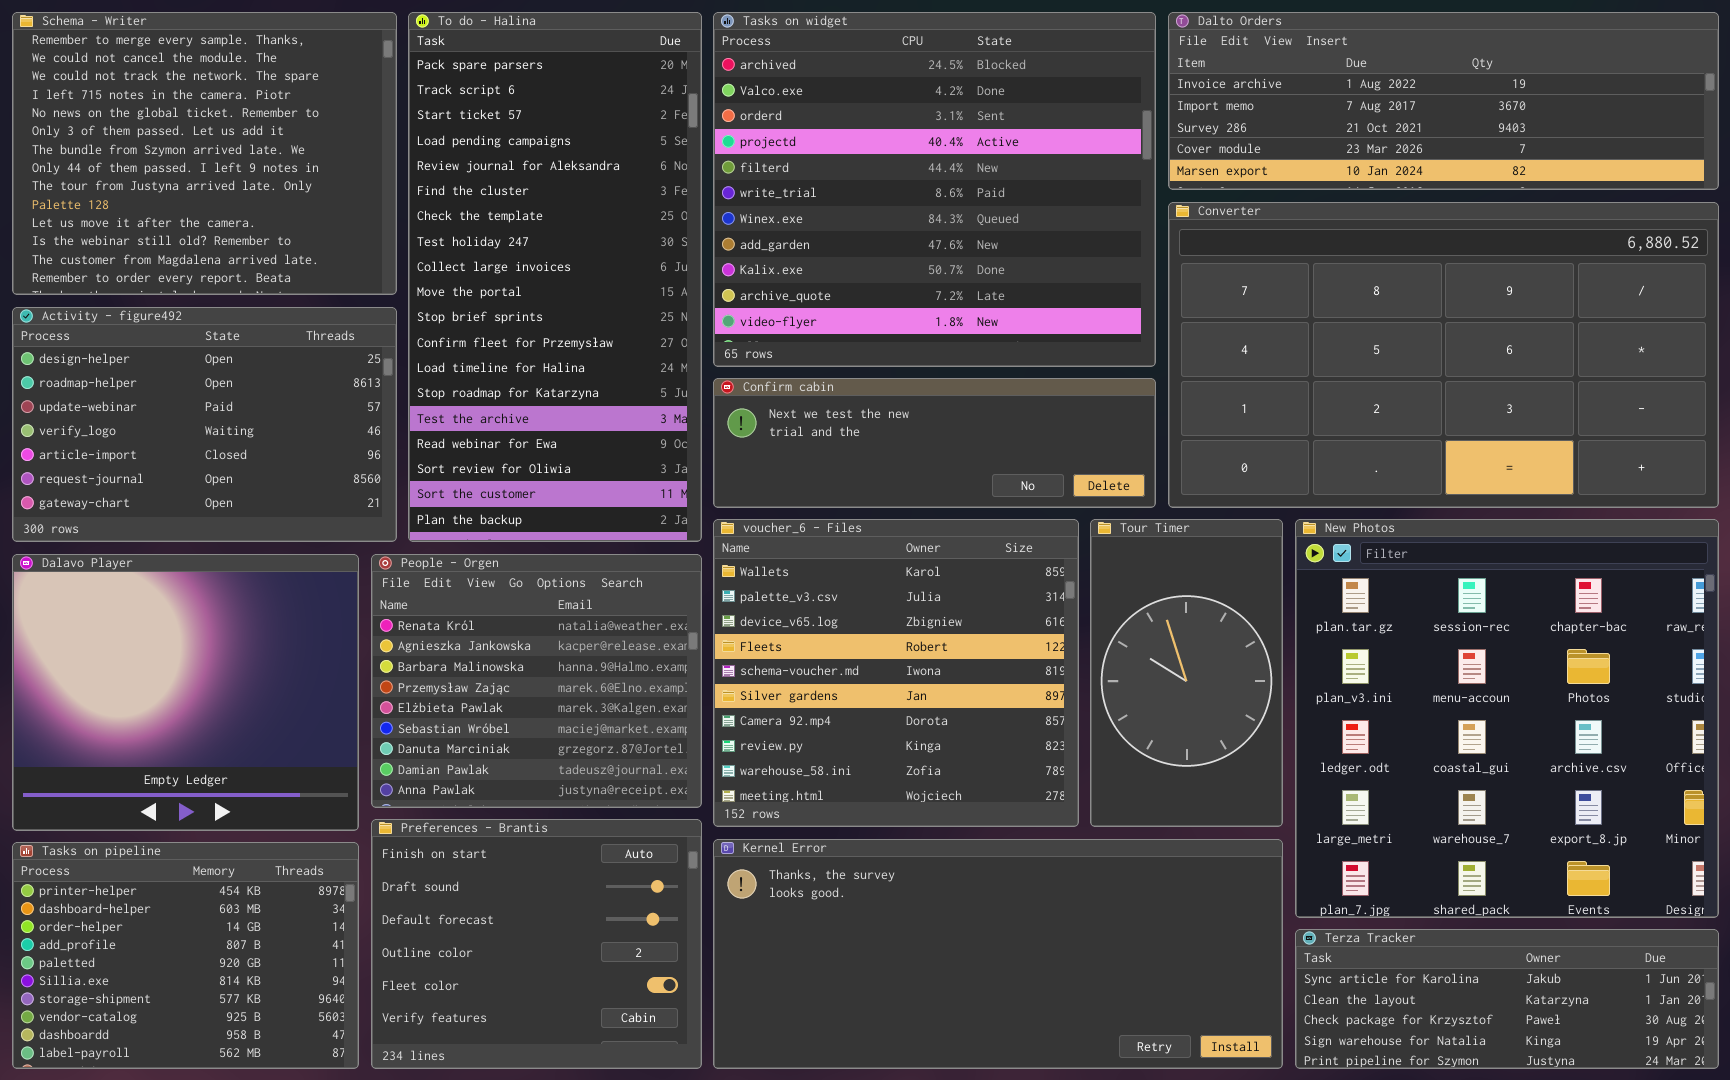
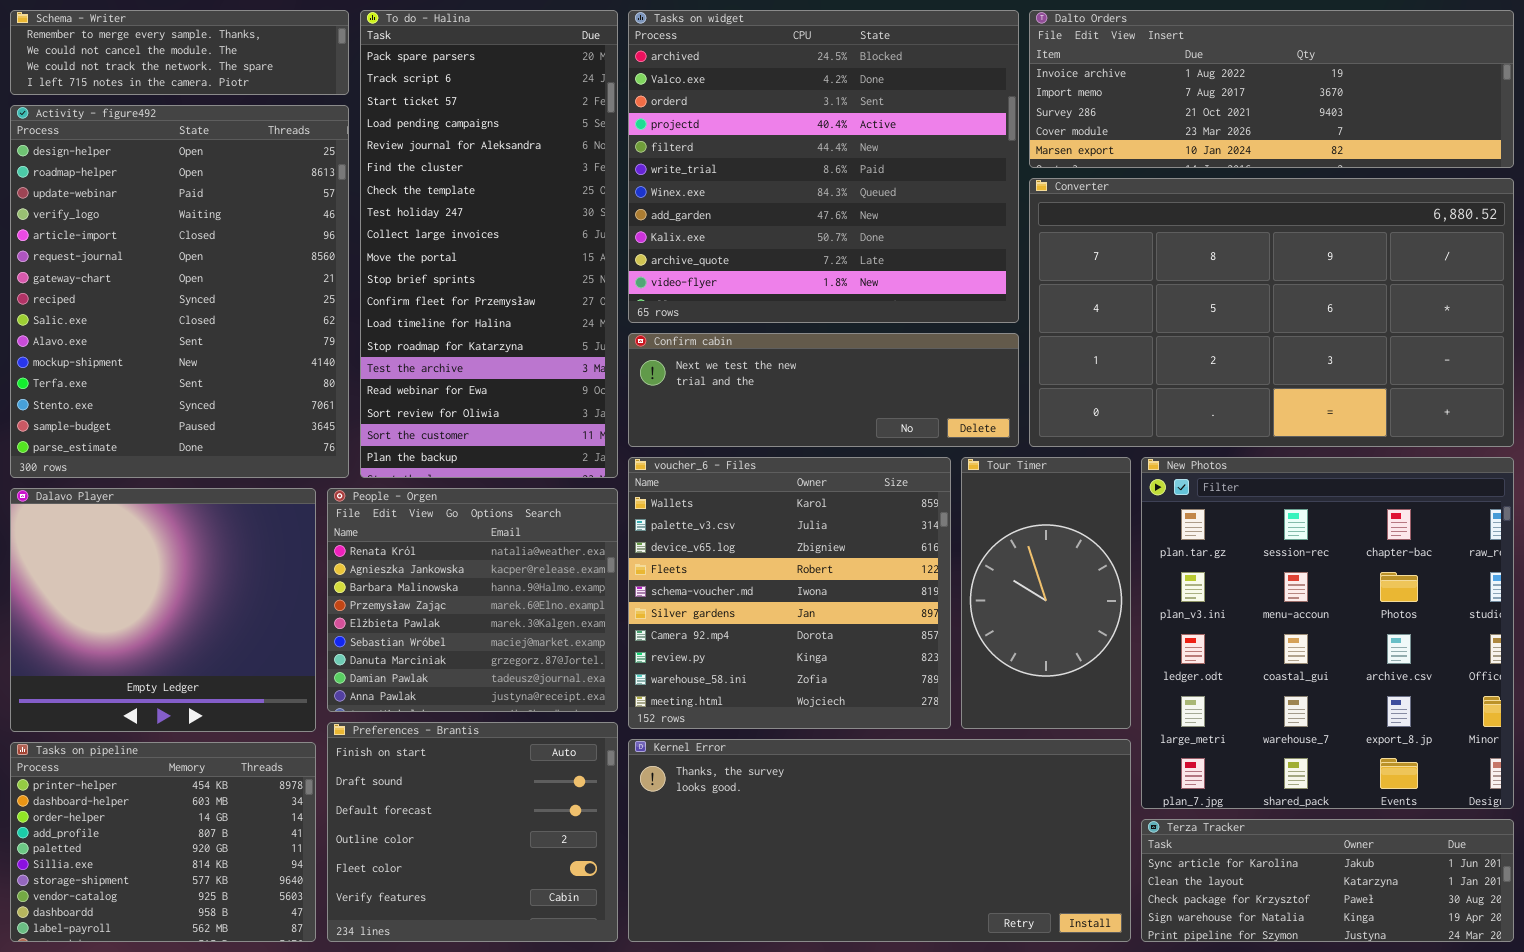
Schema - Writer: [12,12,397,295] -> [10,10,349,95], resized
Activity - figure492: [12,307,397,542] -> [10,105,349,478], resized

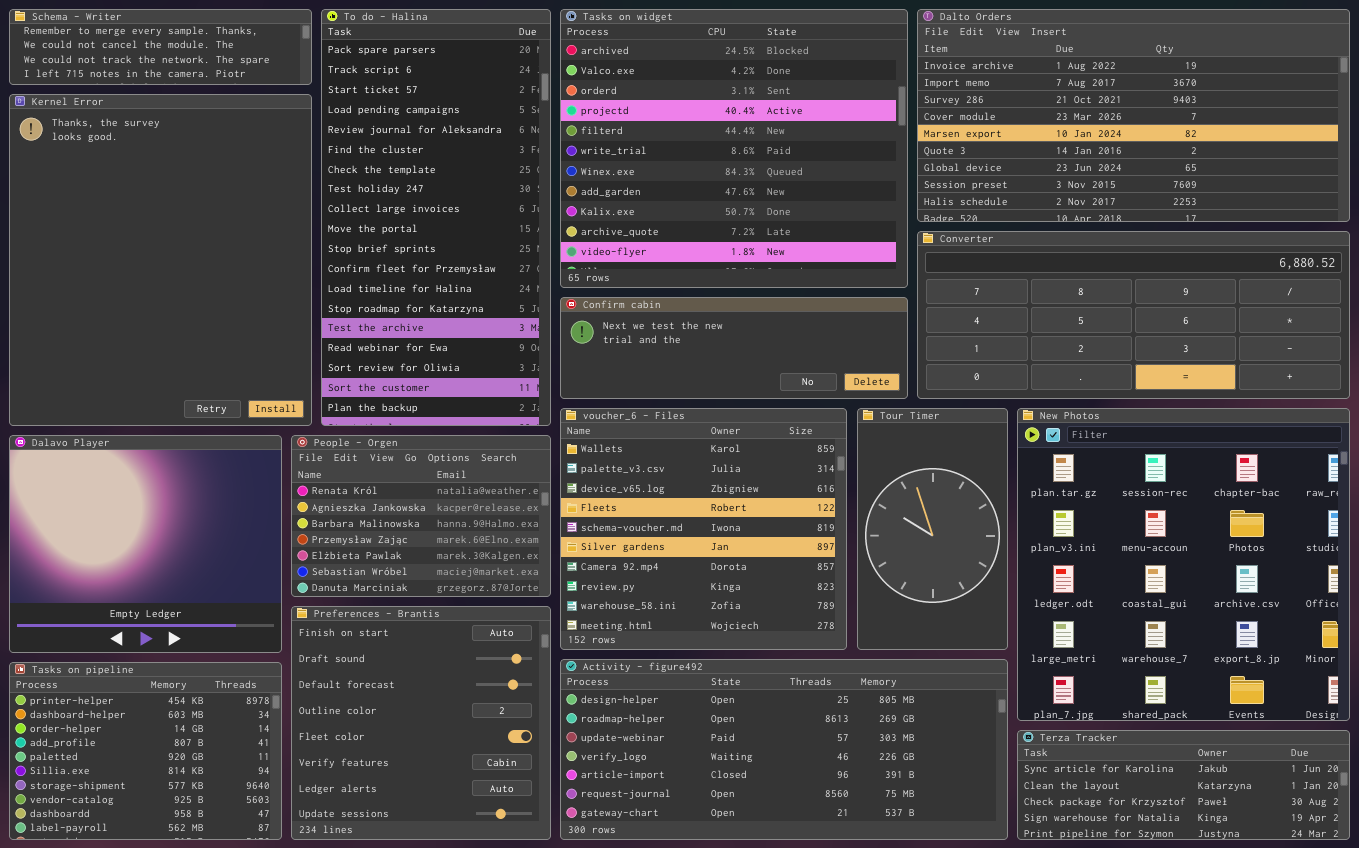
Dalto Orders: [1029,10,1514,168] -> [917,9,1350,222], resized
Activity - figure492: [10,105,349,478] -> [560,659,1008,840], moved, resized
Converter: [1029,178,1514,447] -> [917,231,1350,399], resized
People - Orgen: [327,488,618,712] -> [291,435,551,597], resized
Preferences - Brantis: [327,722,618,942] -> [291,606,551,840], resized
Kernel Error: [628,739,1131,942] -> [9,94,312,426], moved, resized

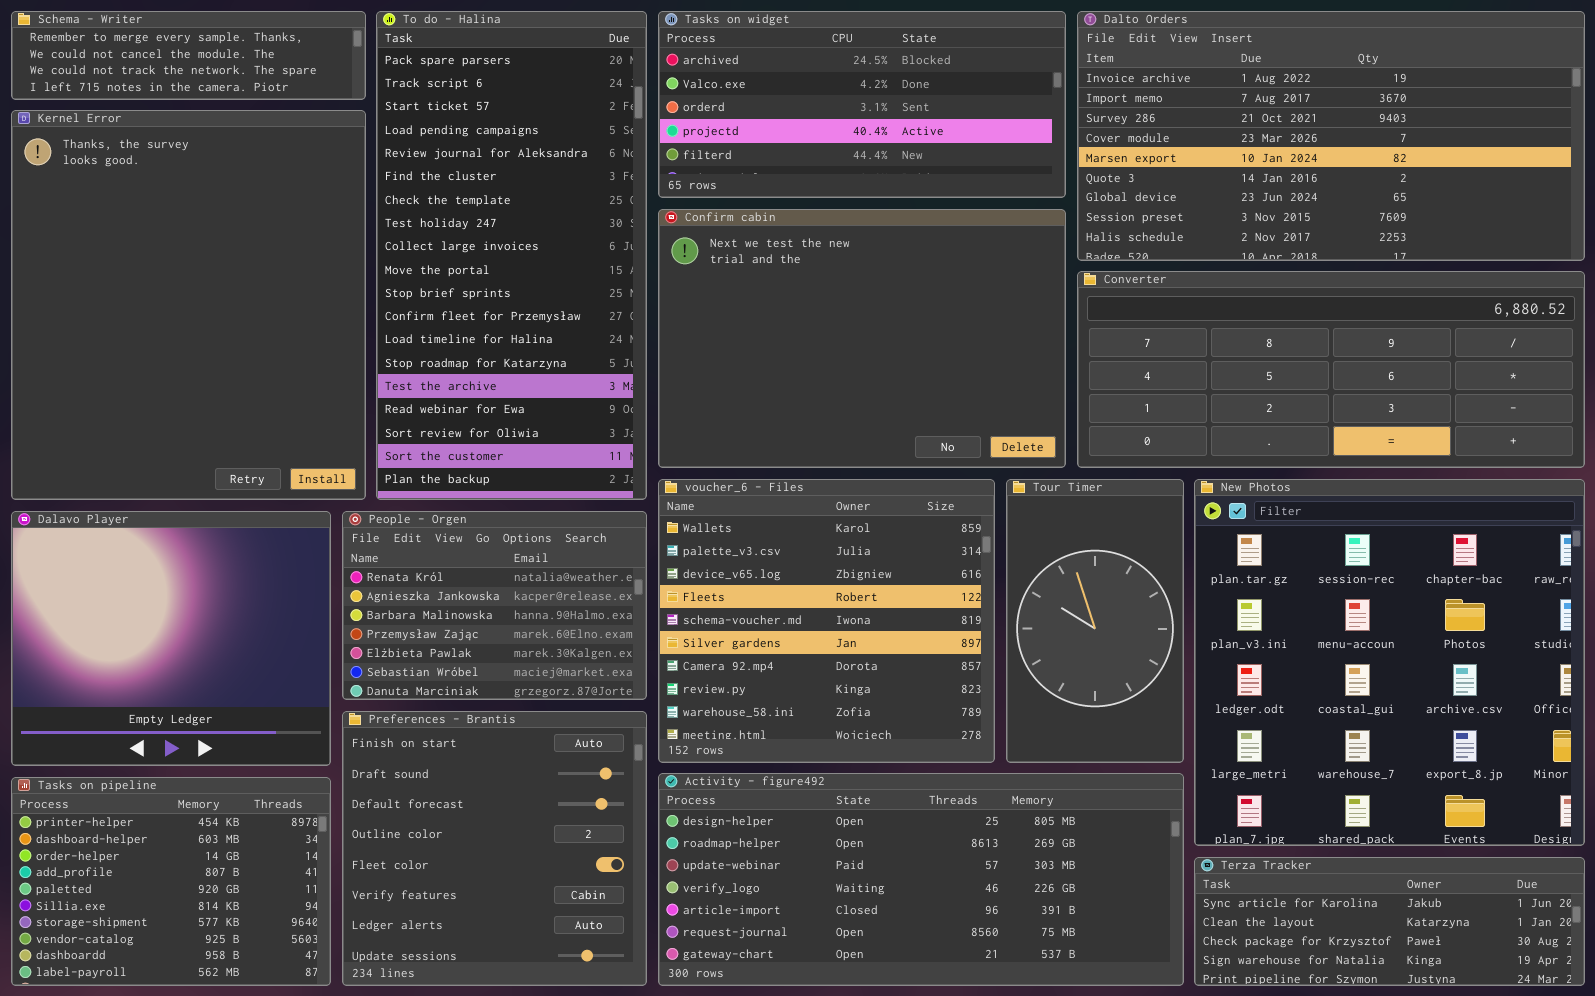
Tasks on widget: [560,9,908,288] -> [658,11,1066,198], resized
Confirm cabin: [560,297,908,399] -> [658,209,1066,468], resized

